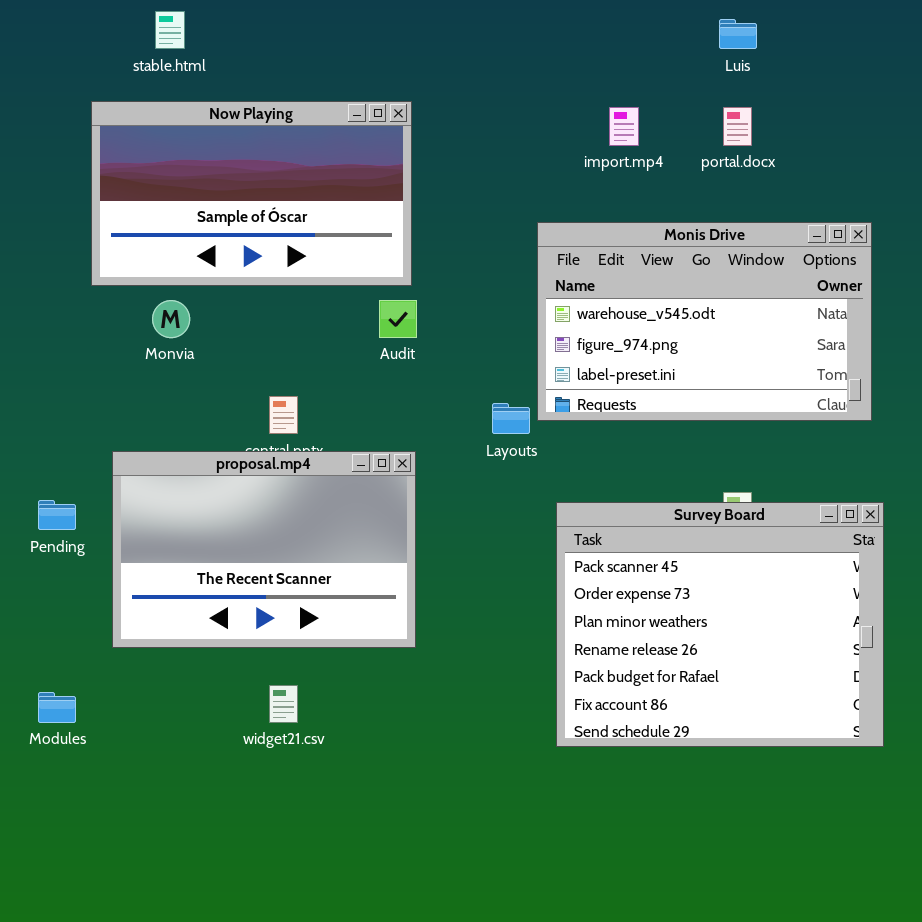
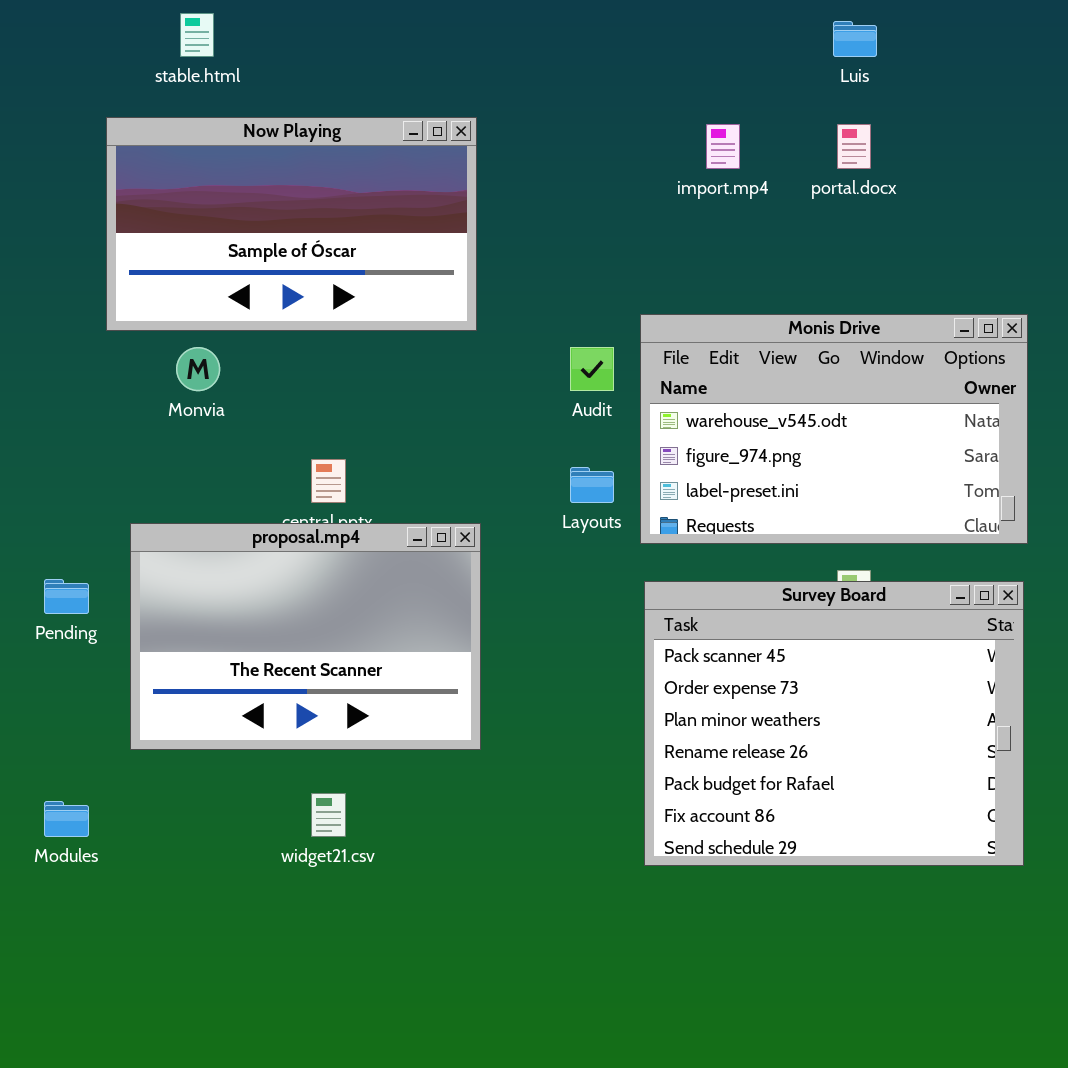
Monis Drive: [537,222,872,421] -> [640,314,1028,544], moved
Audit: [379,300,417,338] -> [570,347,614,391], moved

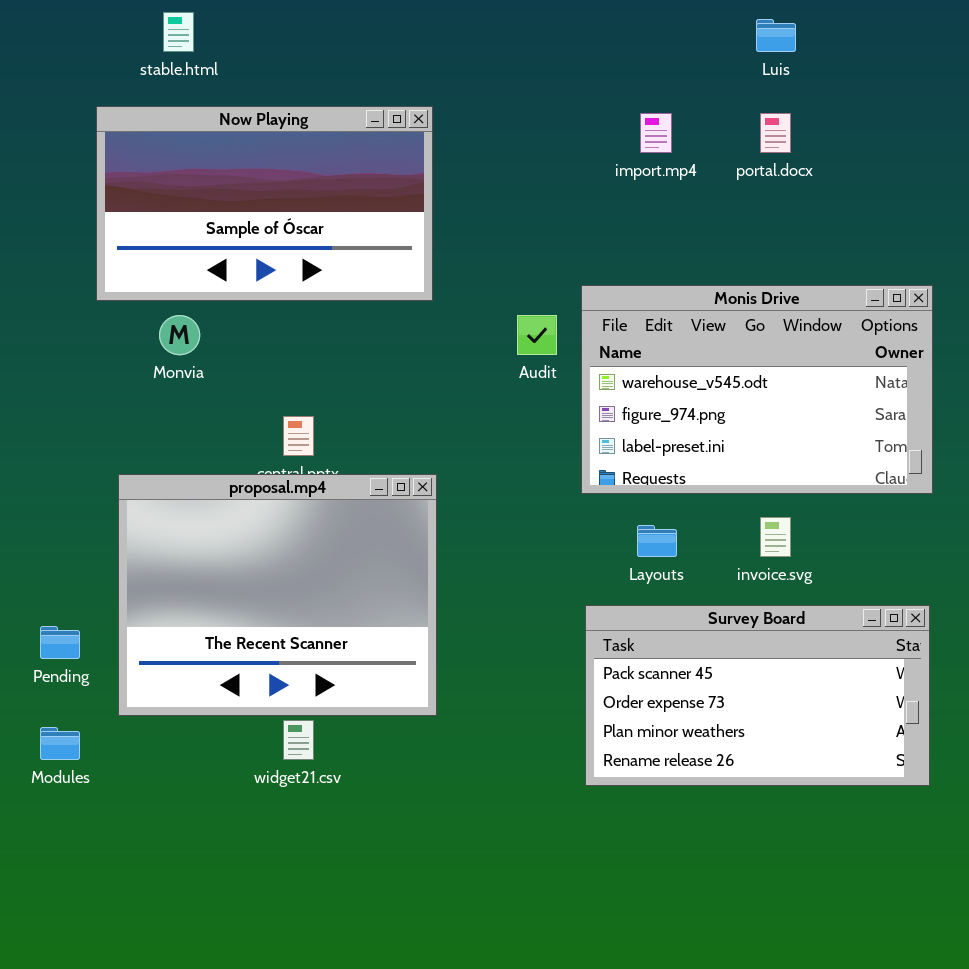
Layouts: [570,467,614,503] -> [637,525,677,557], moved
proposal.mp4: [130,523,481,750] -> [118,474,437,716], resized
Pending: [44,579,89,614] -> [40,626,80,659], moved
Survey Board: [644,581,1024,866] -> [585,605,930,786], resized

